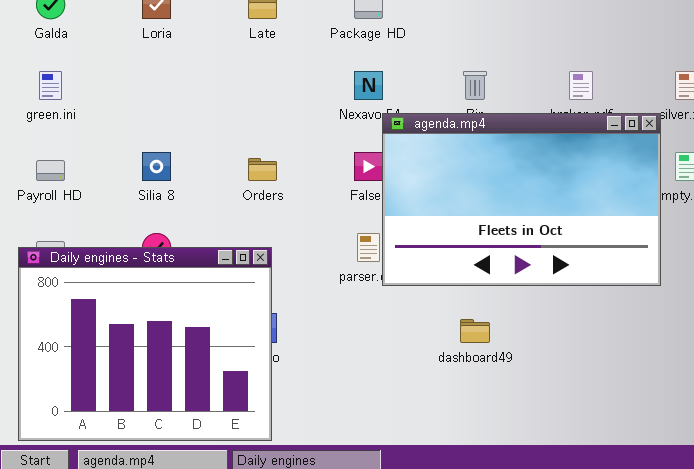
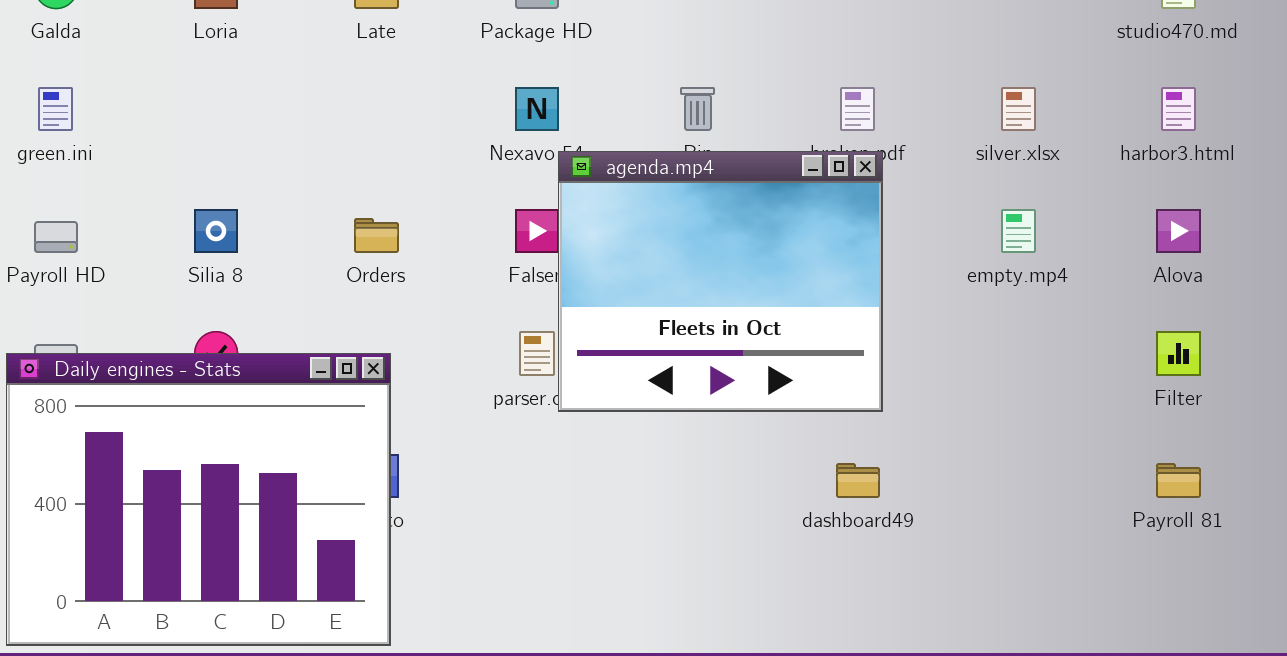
agenda.mp4: [382,113,661,286] -> [558,151,883,412], resized
dashboard49: [460,319,490,343] -> [836,463,880,498], moved

